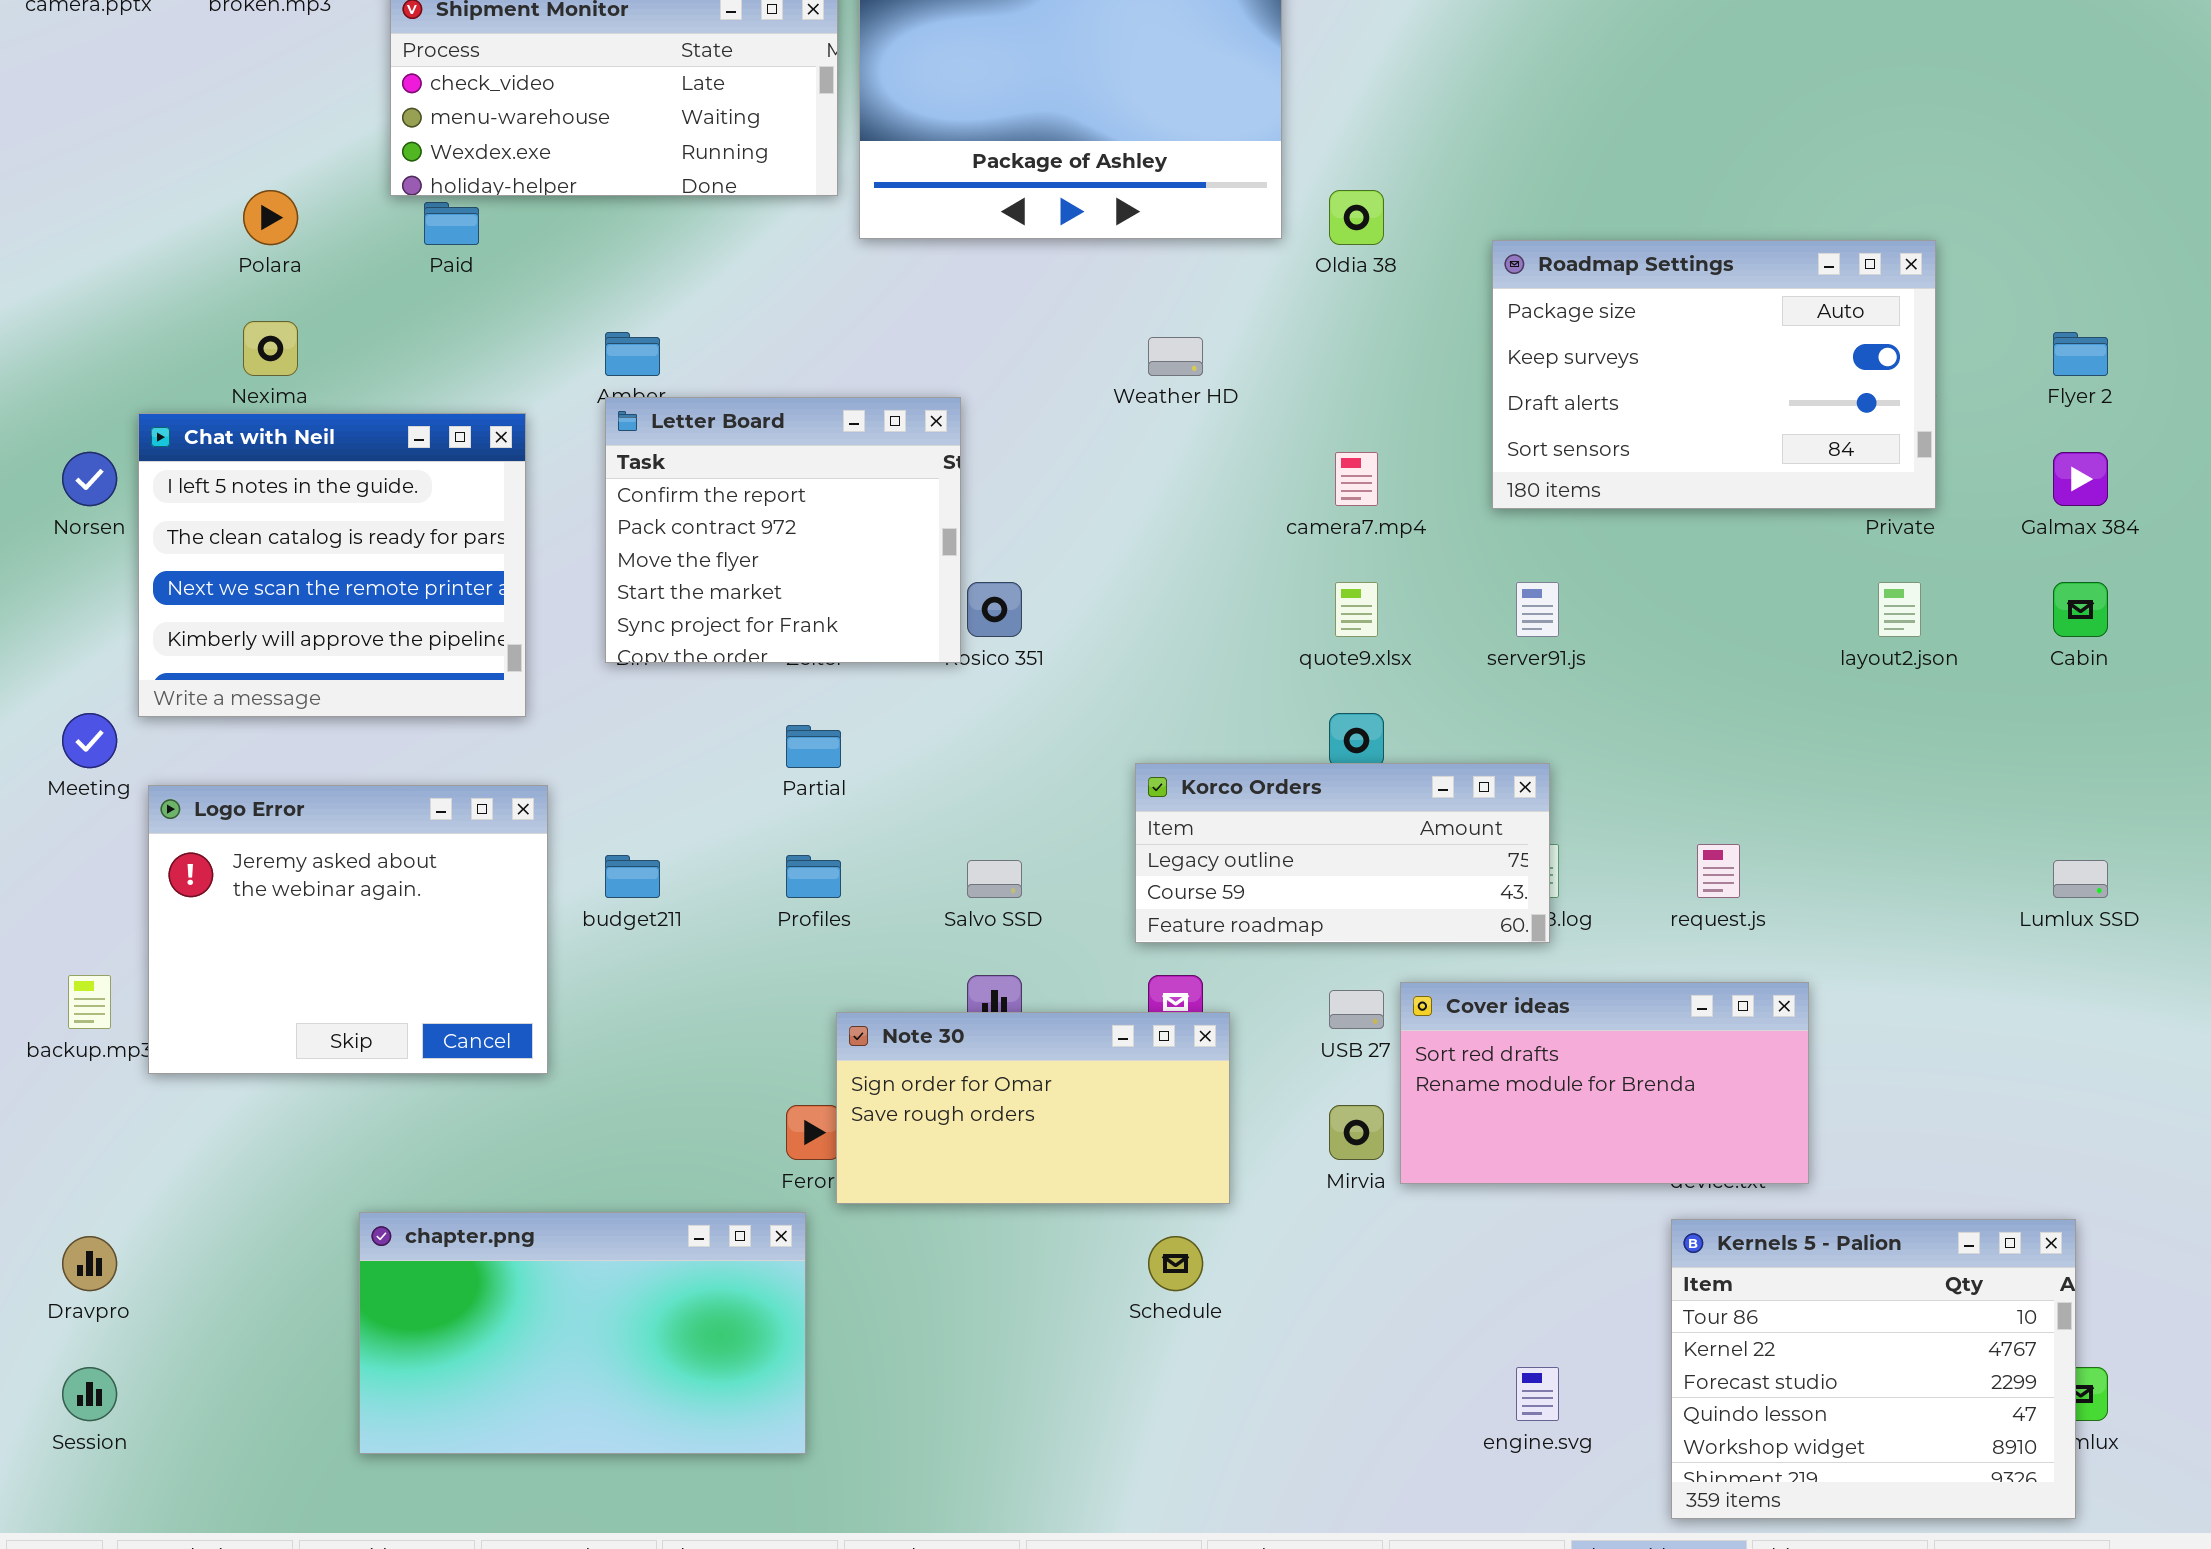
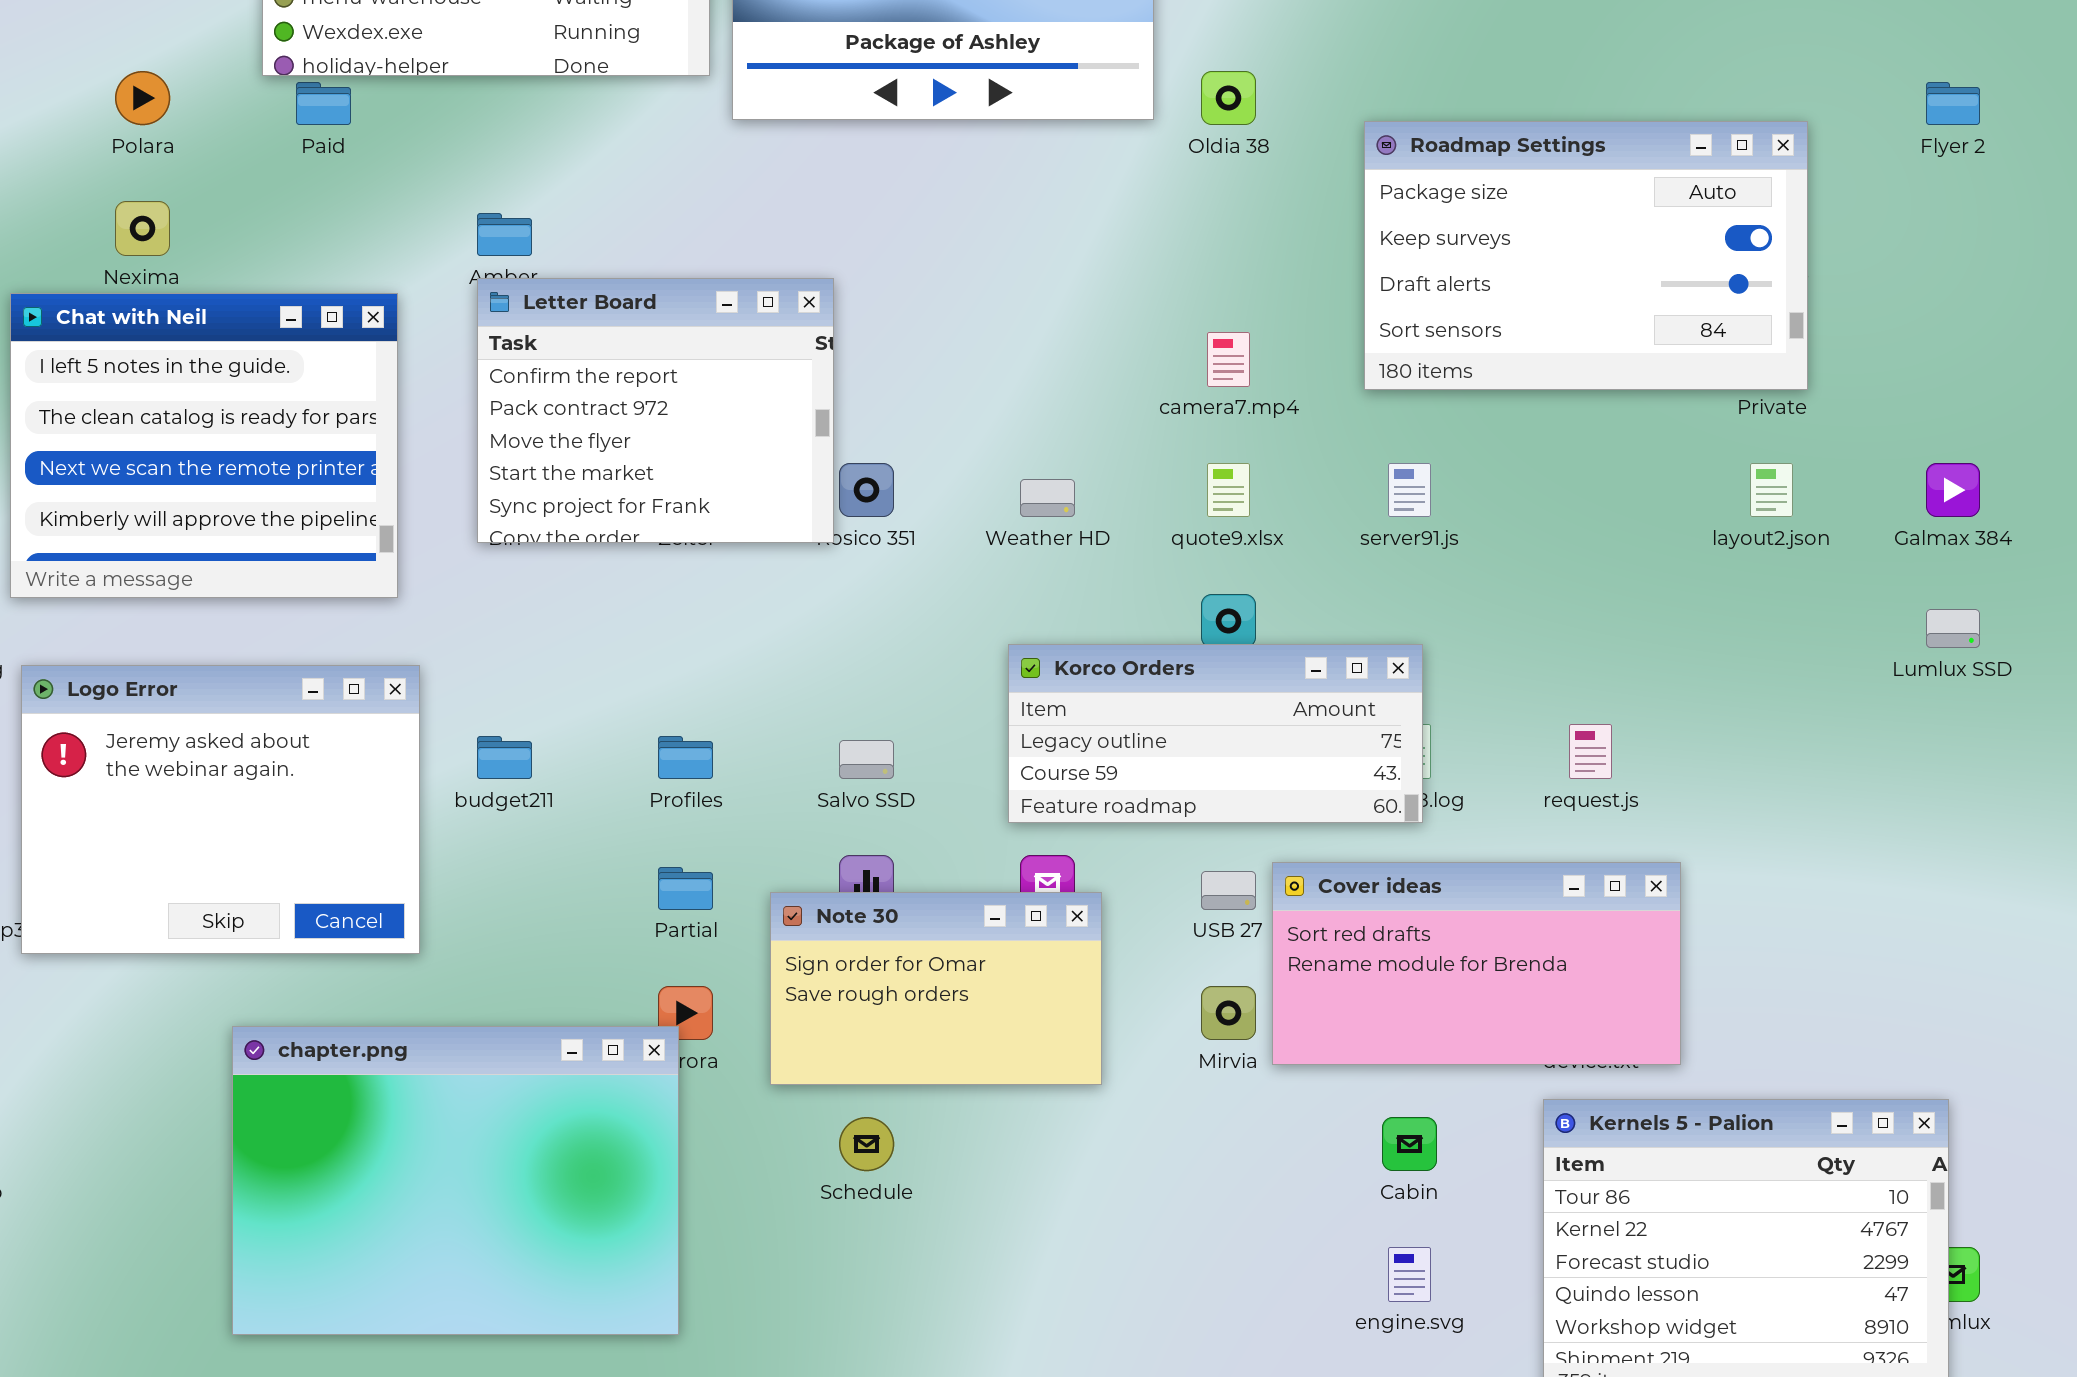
Flyer 2: [2053,332,2108,376] -> [1926,82,1980,125], moved
Weather HD: [1148,337,1203,376] -> [1020,479,1075,517], moved
Galmax 384: [2053,452,2108,506] -> [1926,463,1980,517], moved
Cabin: [2053,582,2108,637] -> [1382,1117,1437,1171], moved
Partial: [786,725,841,768] -> [658,867,713,910], moved
Lumlux SSD: [2053,860,2108,898] -> [1926,609,1980,648], moved
Note 30: [836,1012,1230,1204] -> [770,892,1102,1085], resized
chapter.png: [359,1212,806,1454] -> [232,1026,679,1335], resized
Schedule: [1148,1236,1203,1291] -> [839,1117,894,1171], moved

